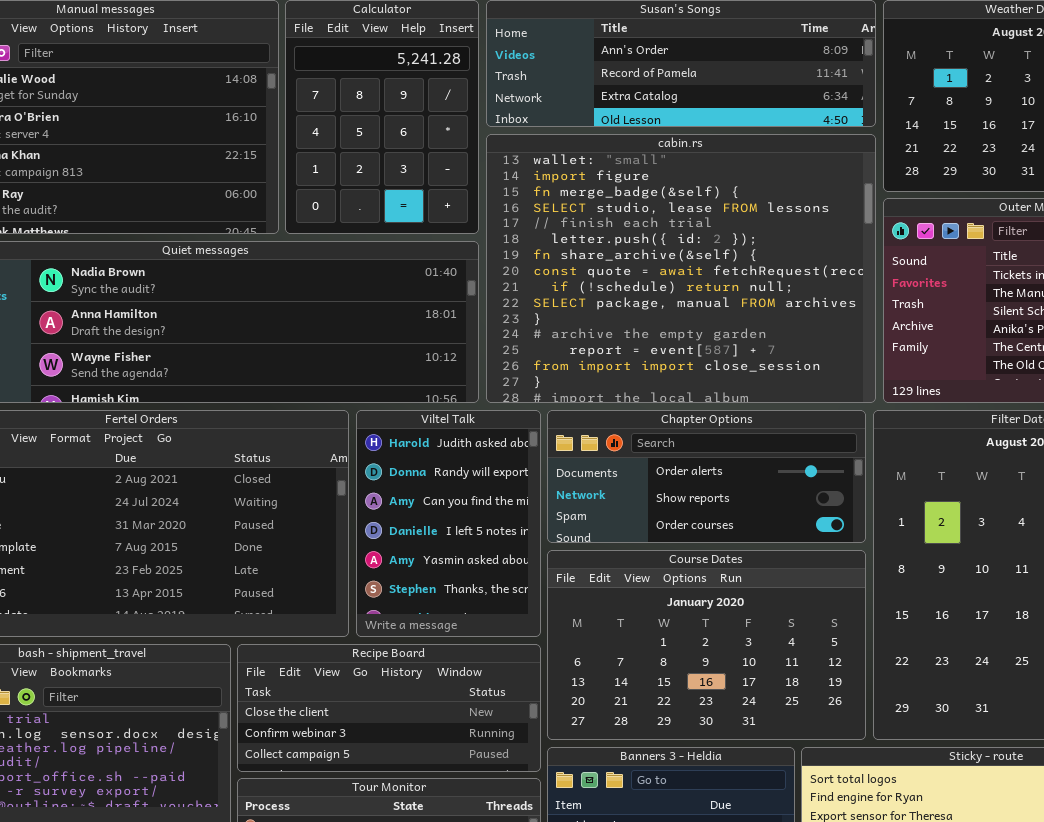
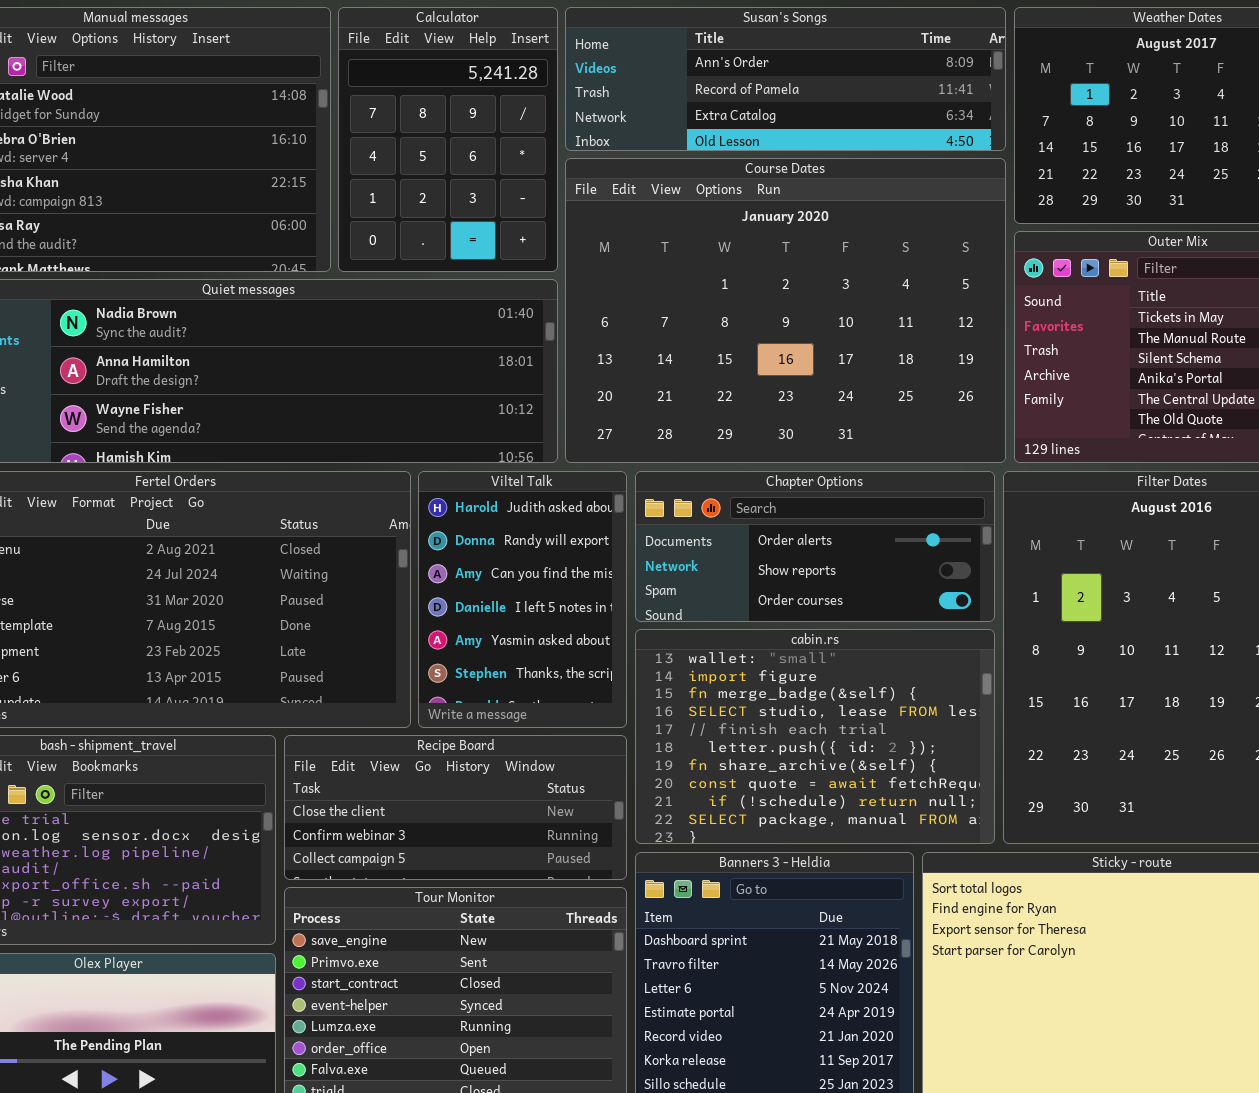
cabin.rs: [486,134,876,403] -> [635,629,995,844], moved, resized
Course Dates: [547,550,866,740] -> [565,158,1006,463], moved, resized

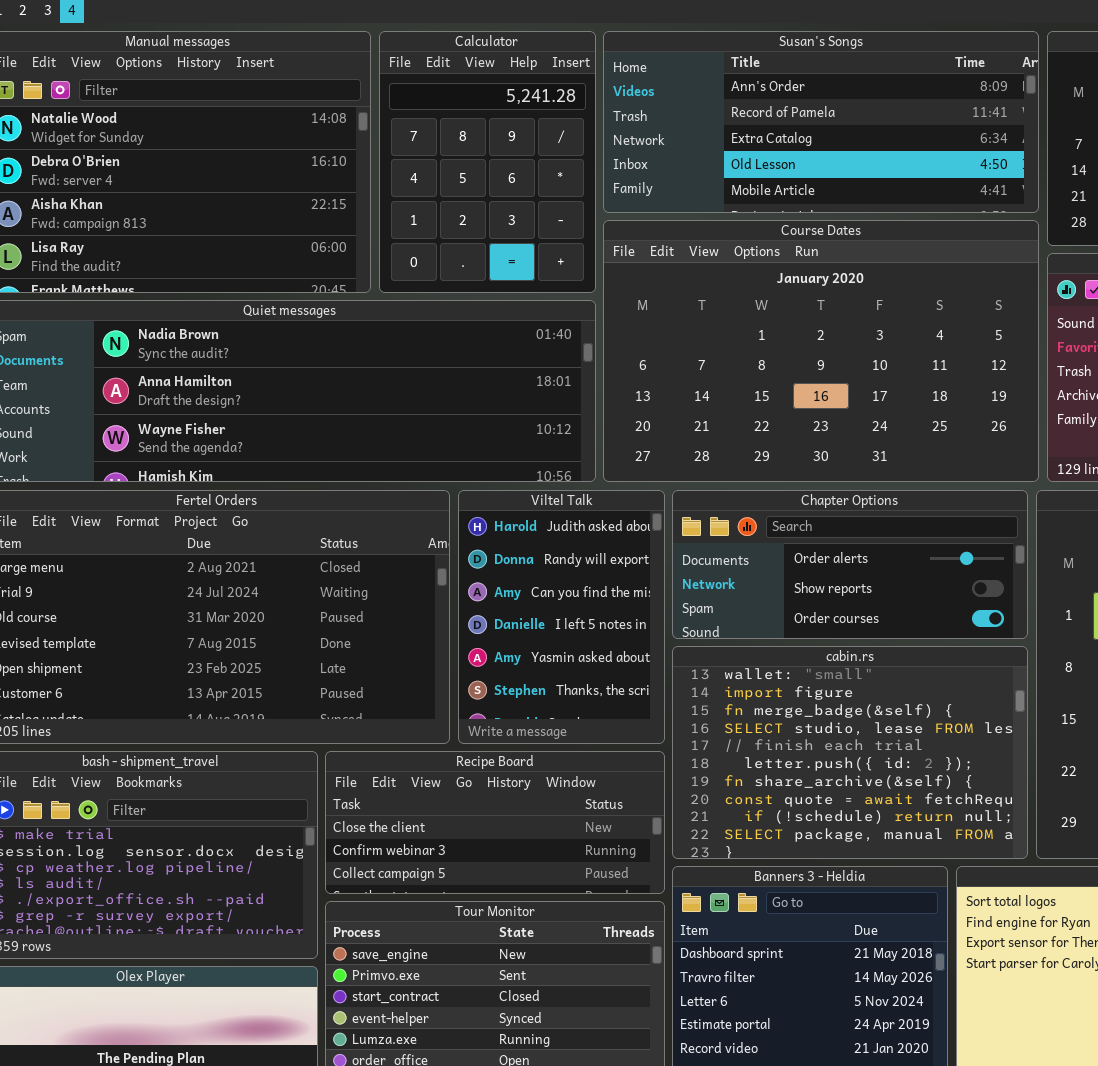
Susan's Songs: [565,7,1006,151] -> [603,31,1039,213], resized
Course Dates: [565,158,1006,463] -> [603,220,1039,482], resized

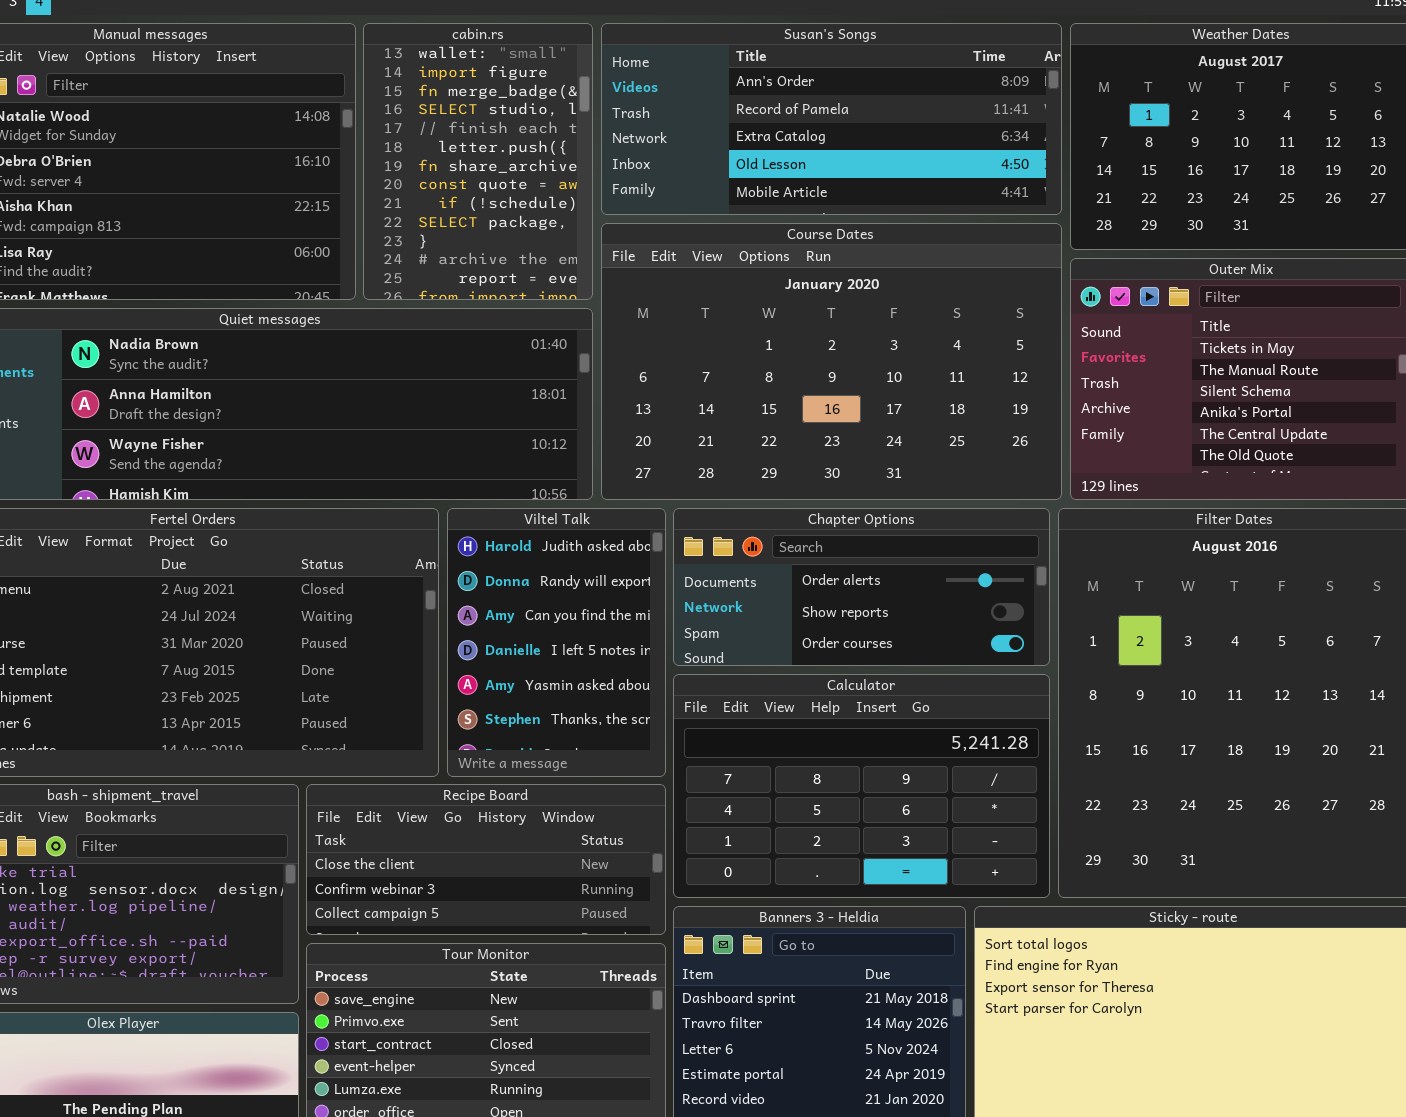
Calculator: [379,31,596,293] -> [673,674,1050,898], moved, resized
cabin.rs: [672,646,1028,859] -> [363,23,593,300], moved, resized

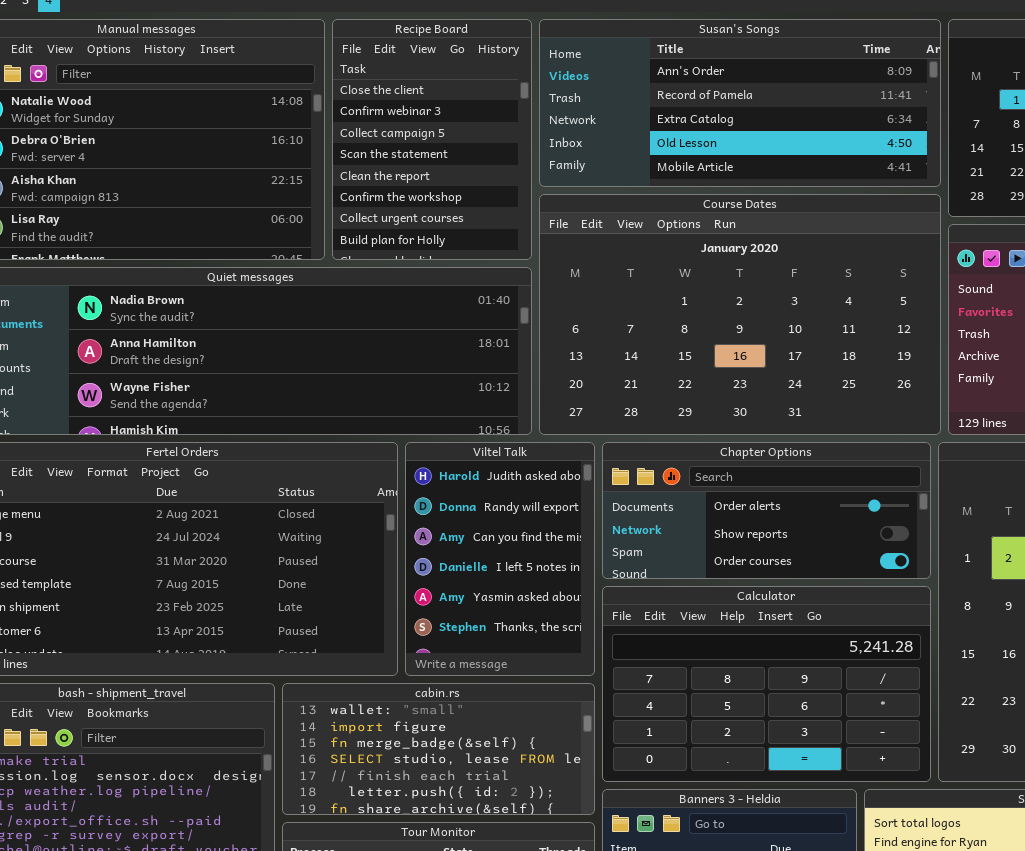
cabin.rs: [363,23,593,300] -> [282,683,595,815], moved, resized
Recipe Board: [306,784,666,935] -> [332,19,532,260], moved, resized

